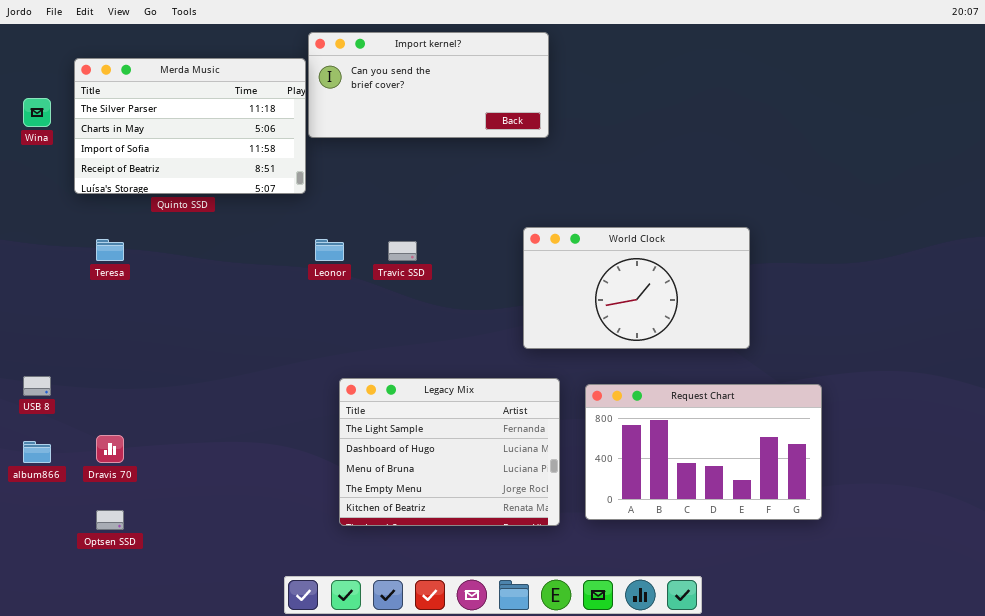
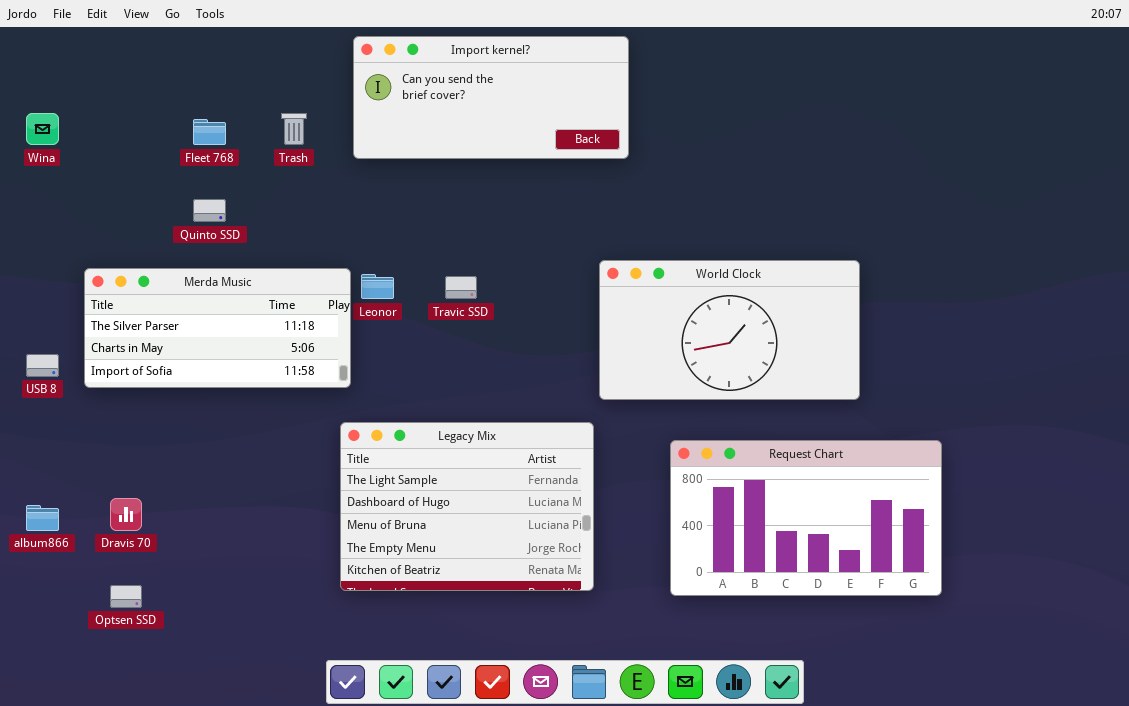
Merda Music: [74,58,306,194] -> [84,268,351,388], moved, resized
USB 8: [23,376,51,396] -> [26,354,59,377], moved
Legacy Mix: [339,378,560,526] -> [340,422,594,591], moved

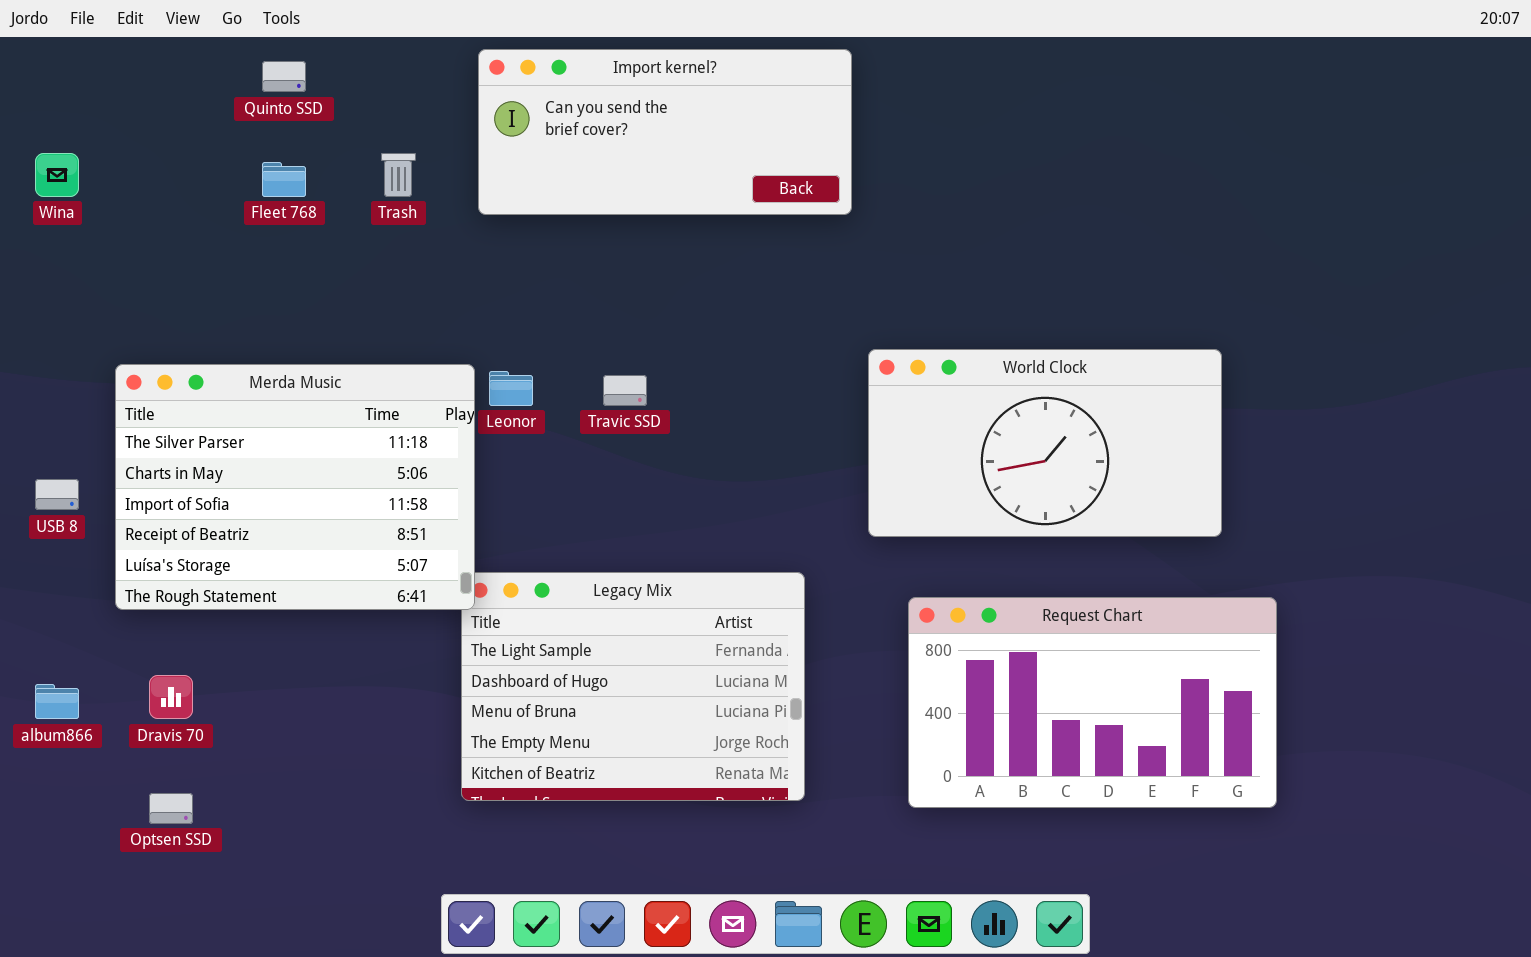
Quinto SSD: [193,199,226,222] -> [262,61,306,92], moved
World Clock: [599,260,860,400] -> [868,349,1222,537], moved
Merda Music: [84,268,351,388] -> [115,364,475,610], resized

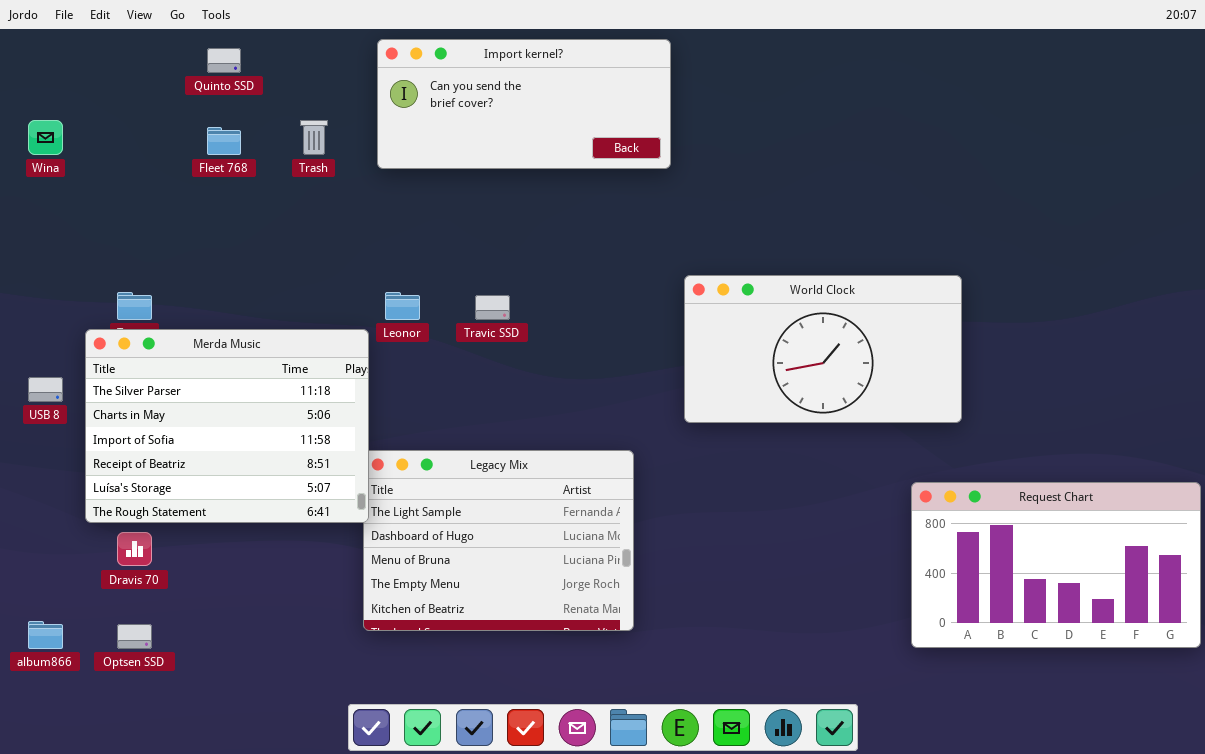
Merda Music: [115,364,475,610] -> [85,329,369,523], moved
Request Chart: [908,597,1277,808] -> [911,482,1201,648], moved
album866: [35,684,79,719] -> [28,621,63,649], moved

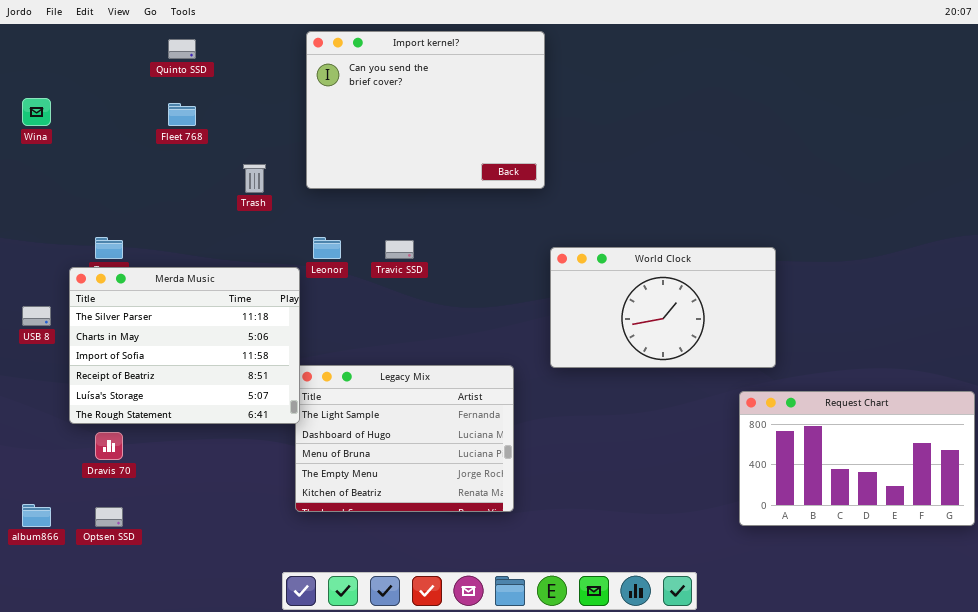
Import kernel?: [377,39,671,169] -> [306,31,545,189], resized
Trash: [300,120,328,155] -> [243,164,266,193], moved
World Clock: [684,275,962,423] -> [550,247,776,368], moved

